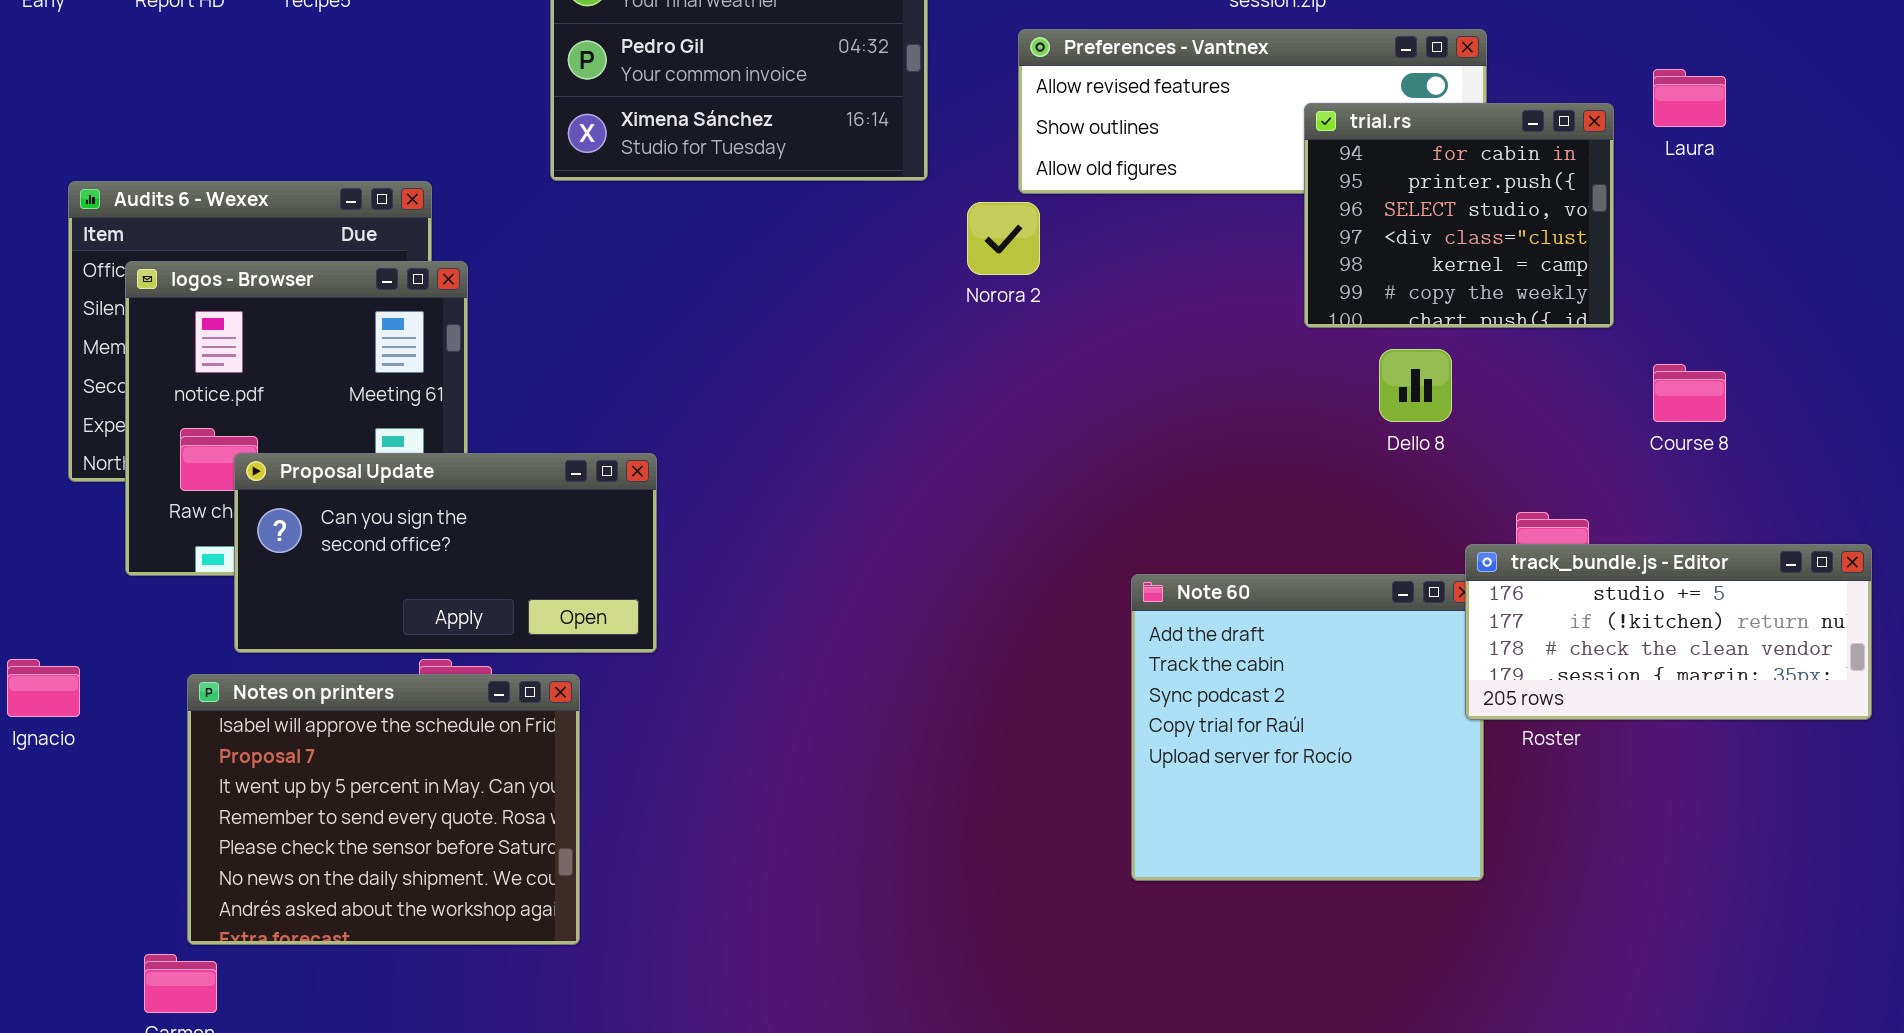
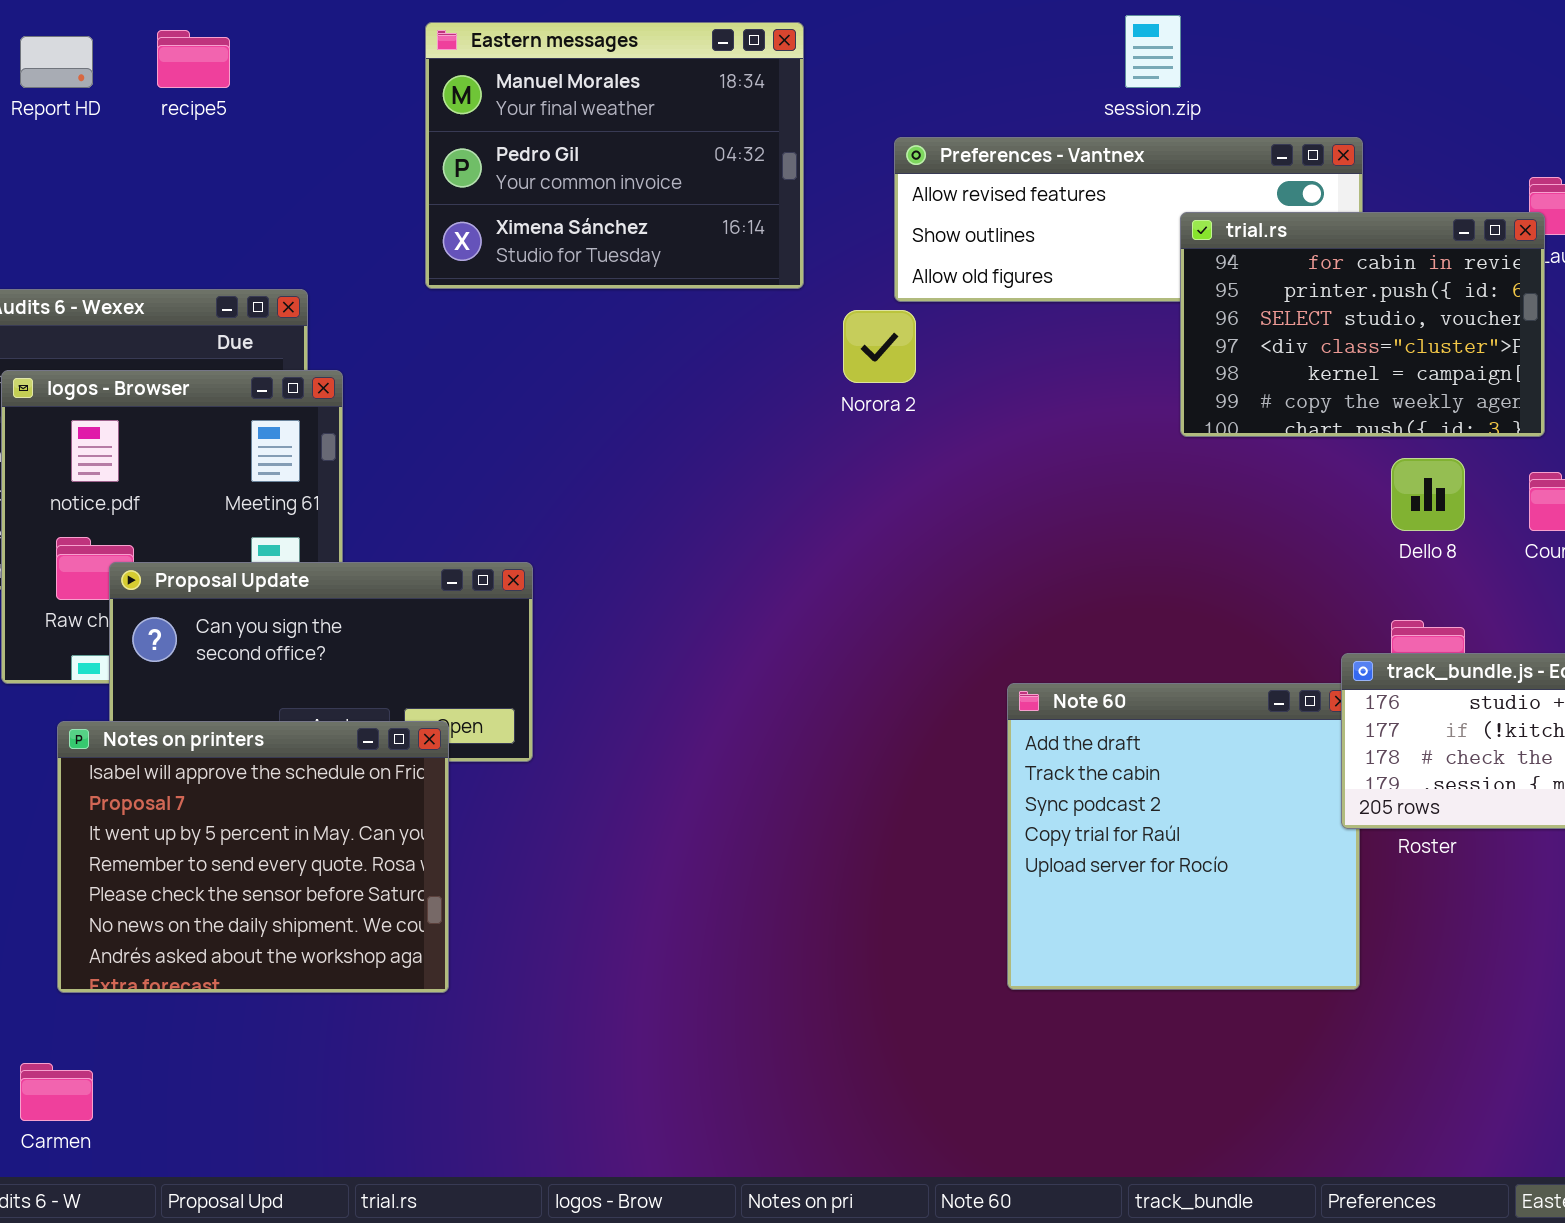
trial.rs: [1304,103,1614,328] -> [1180,212,1545,437], resized
Dello 8: [1379,349,1452,422] -> [1391,458,1465,531], moved
Notes on printers: [187,674,580,945] -> [57,721,449,993], moved

